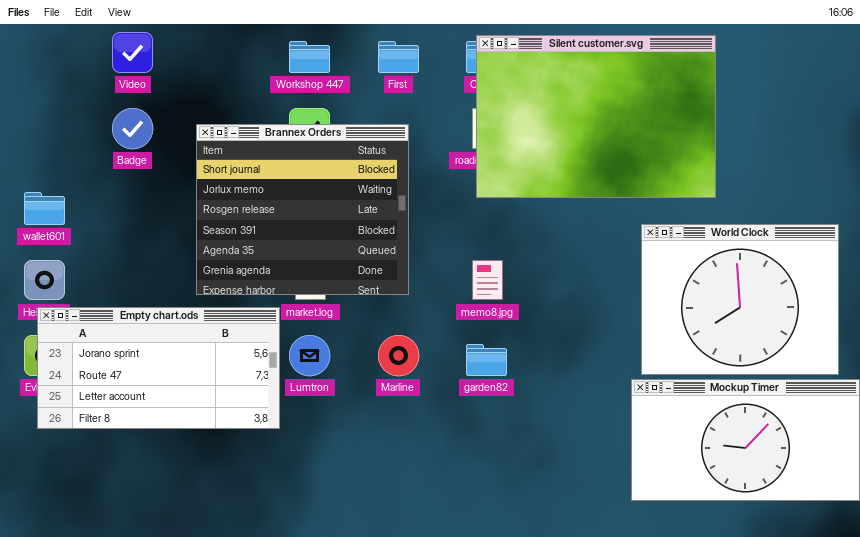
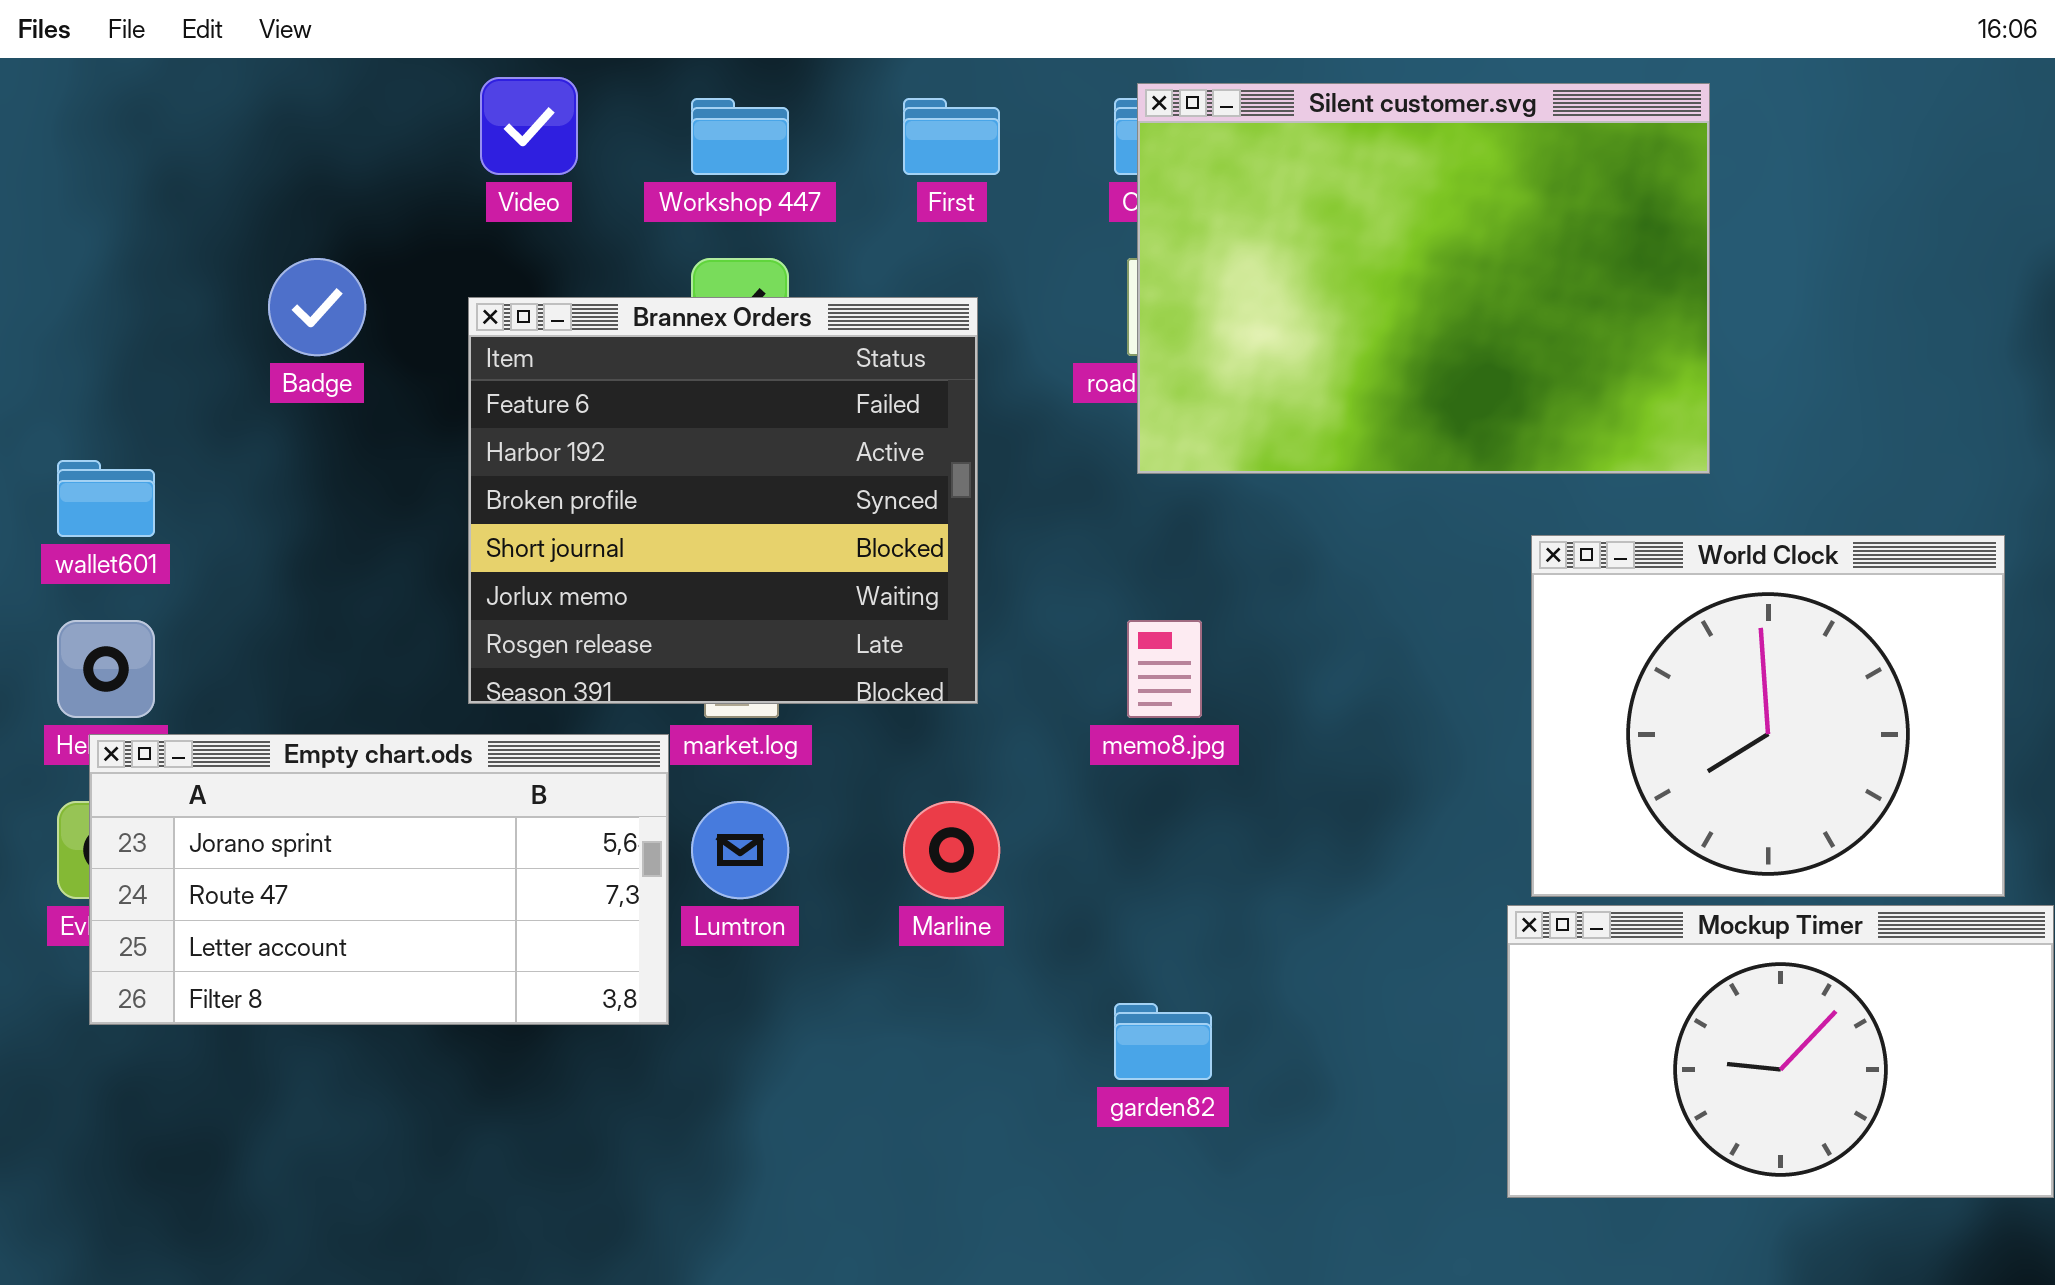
Video: [112,32,153,73] -> [480,77,578,175], moved
Brannex Orders: [196,124,409,295] -> [468,297,978,704], scrolled up 3 rows
garden82: [466,344,507,376] -> [1114,1003,1212,1080], moved

